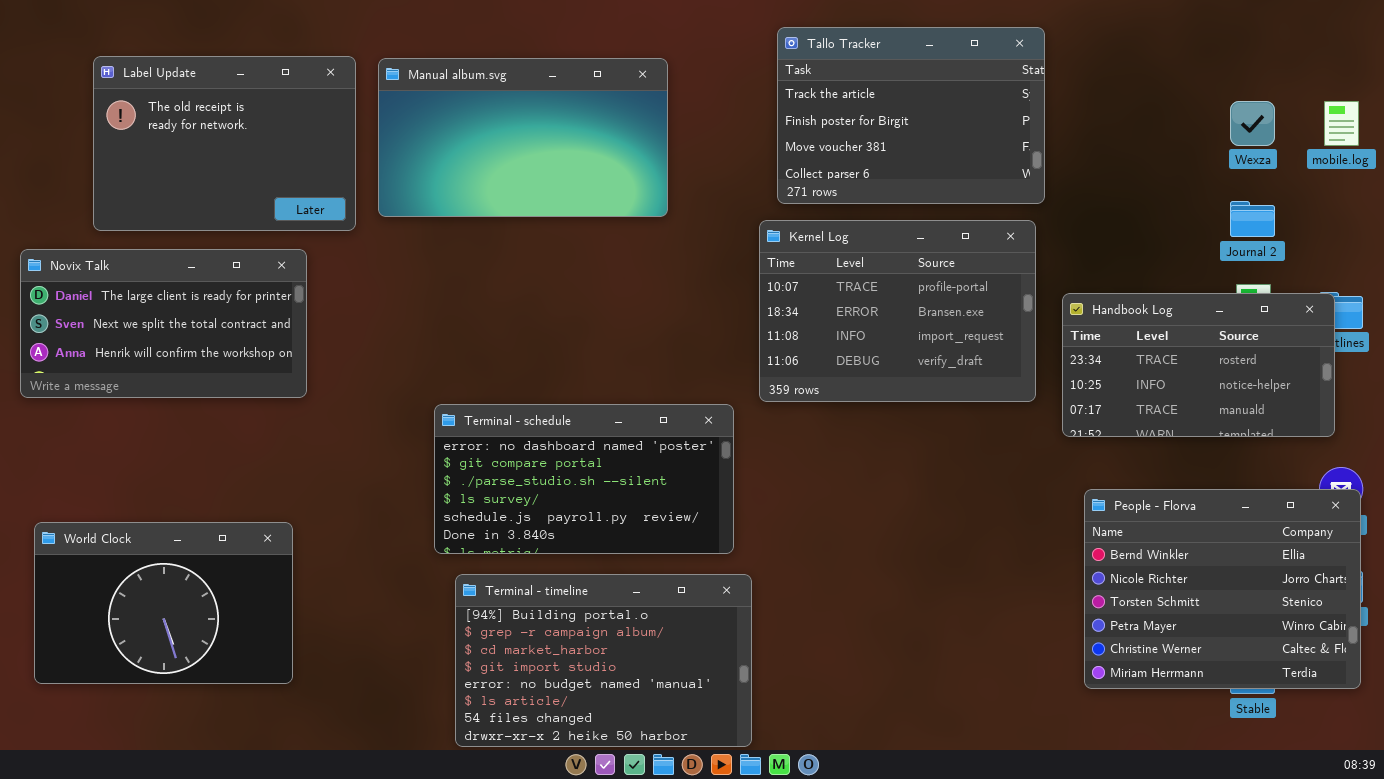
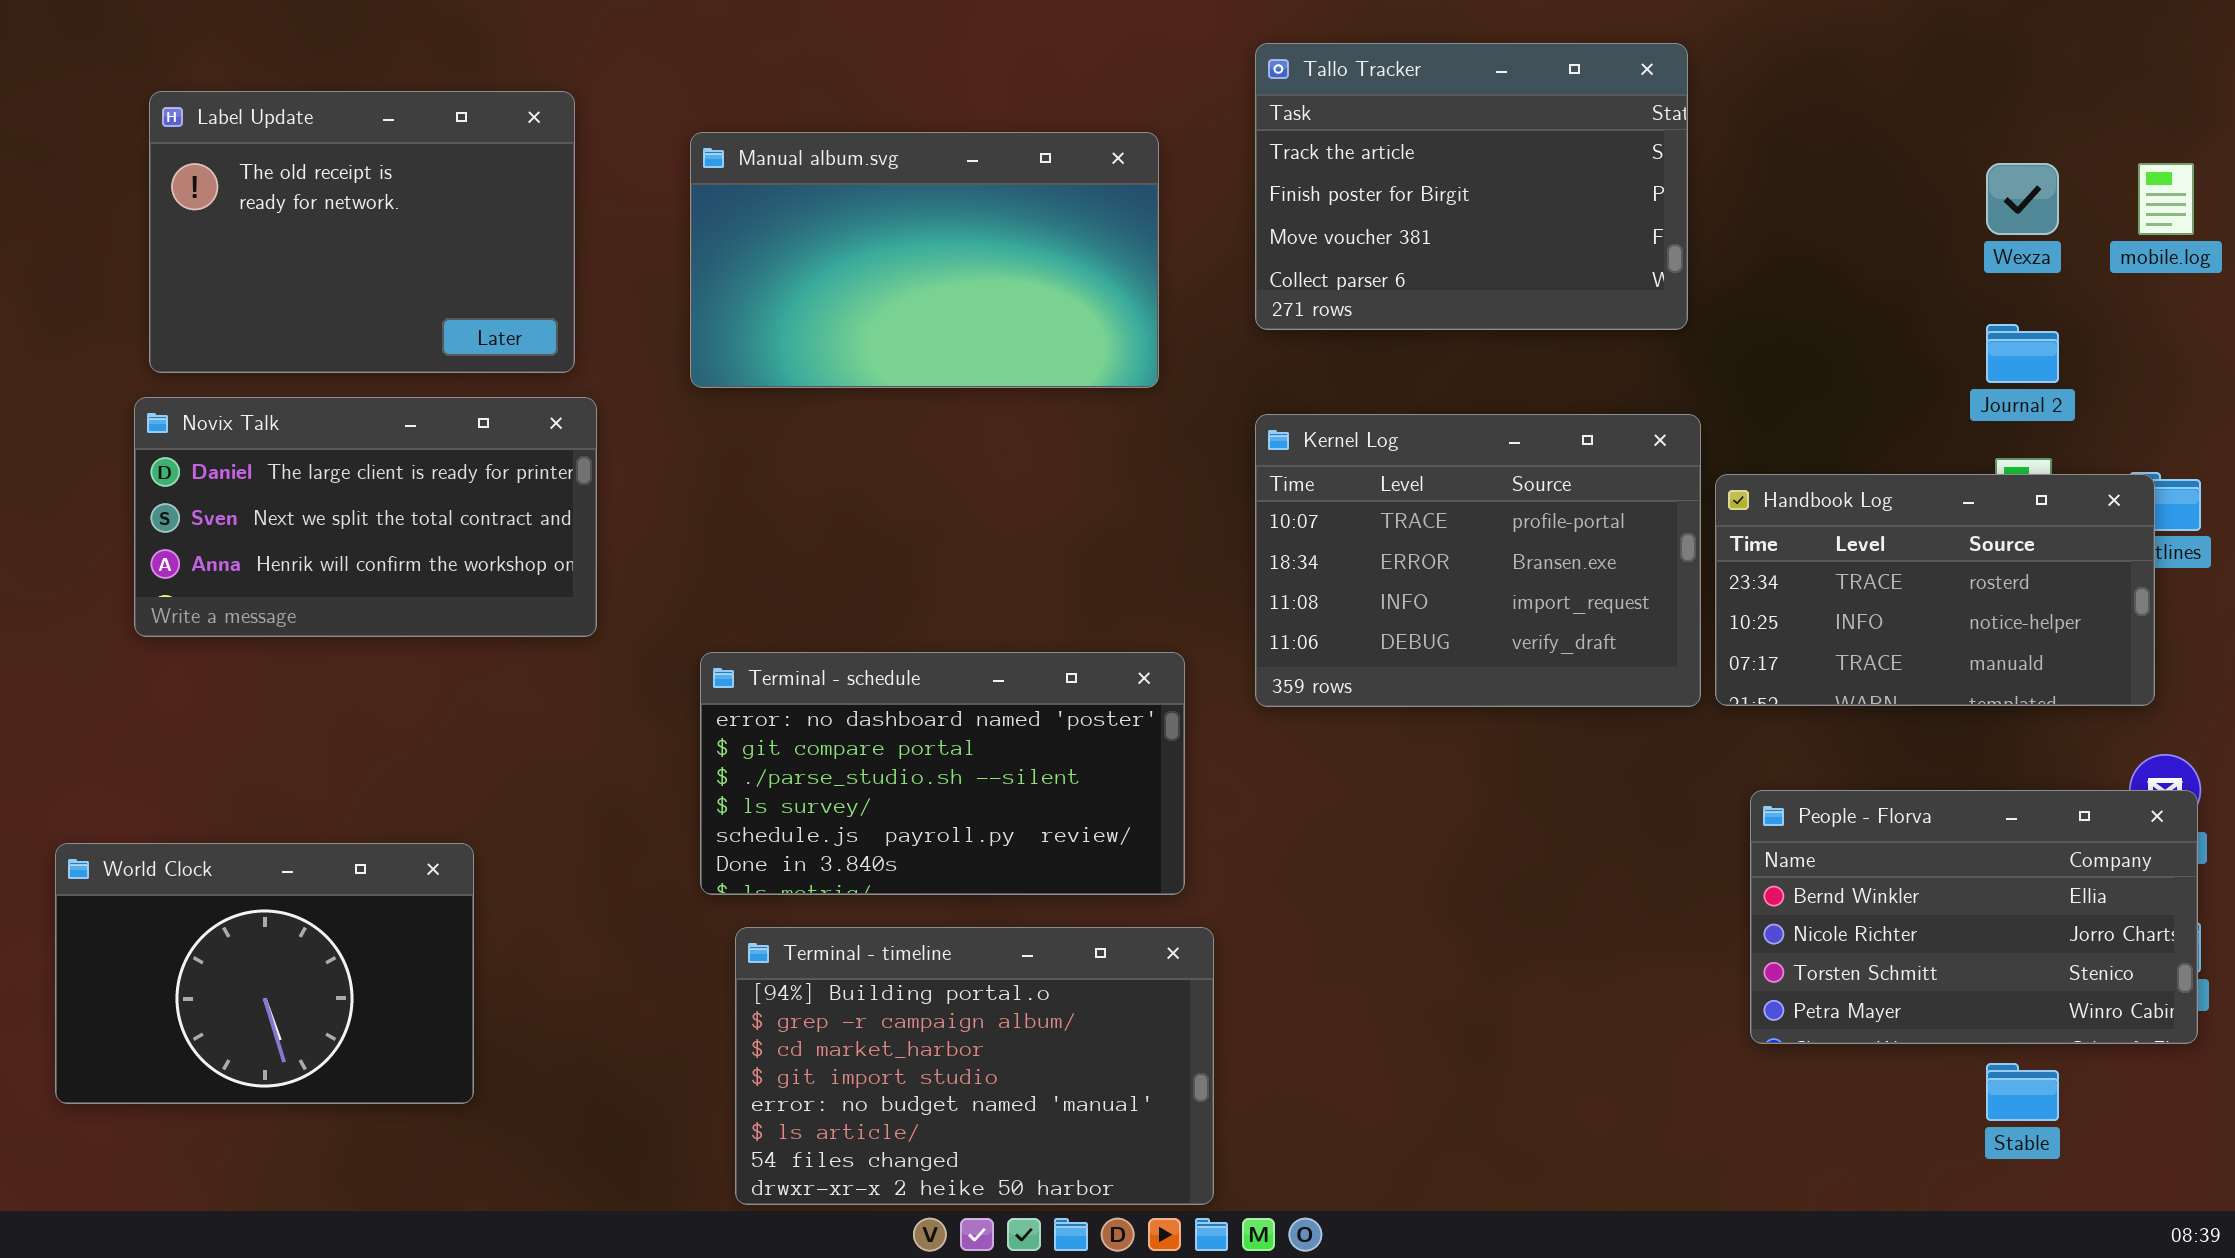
Manual album.svg: [378,58,668,217] -> [690,132,1159,388], moved
Kernel Log: [759,220,1036,402] -> [1255,414,1701,707], moved
Novix Talk: [20,249,307,398] -> [134,397,597,637], moved
People - Florva: [1084,489,1361,689] -> [1750,790,2198,1044], resized

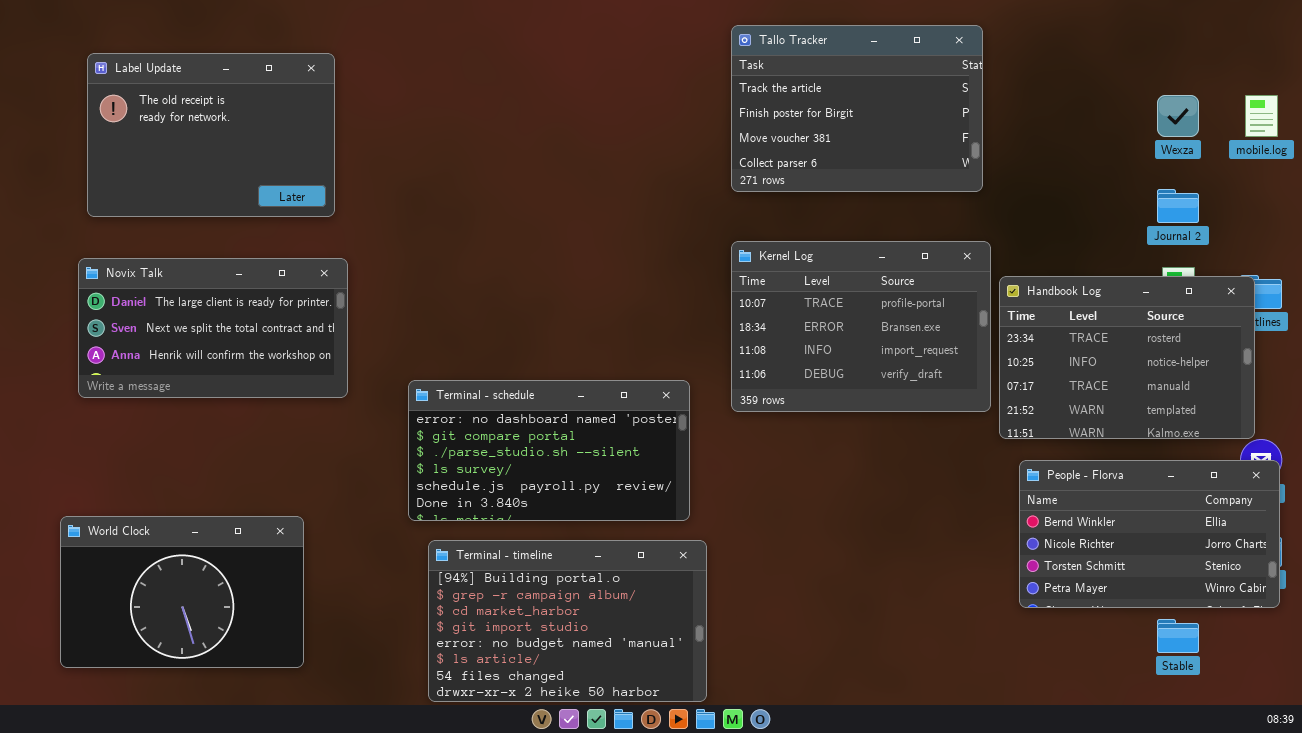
Manual album.svg: [690,132,1159,388] -> none, closed
Novix Talk: [134,397,597,637] -> [78,258,348,398], moved
Handbook Log: [1715,474,2155,706] -> [999,276,1255,439], resized
World Clock: [55,843,474,1104] -> [60,516,304,668], moved

